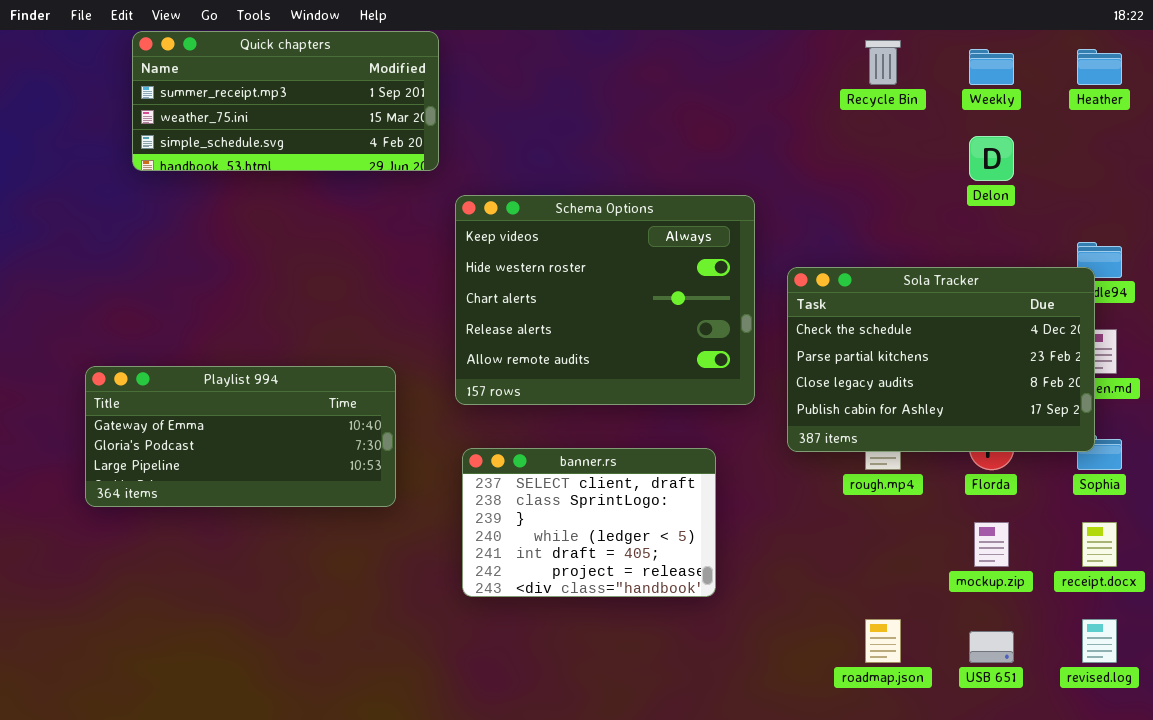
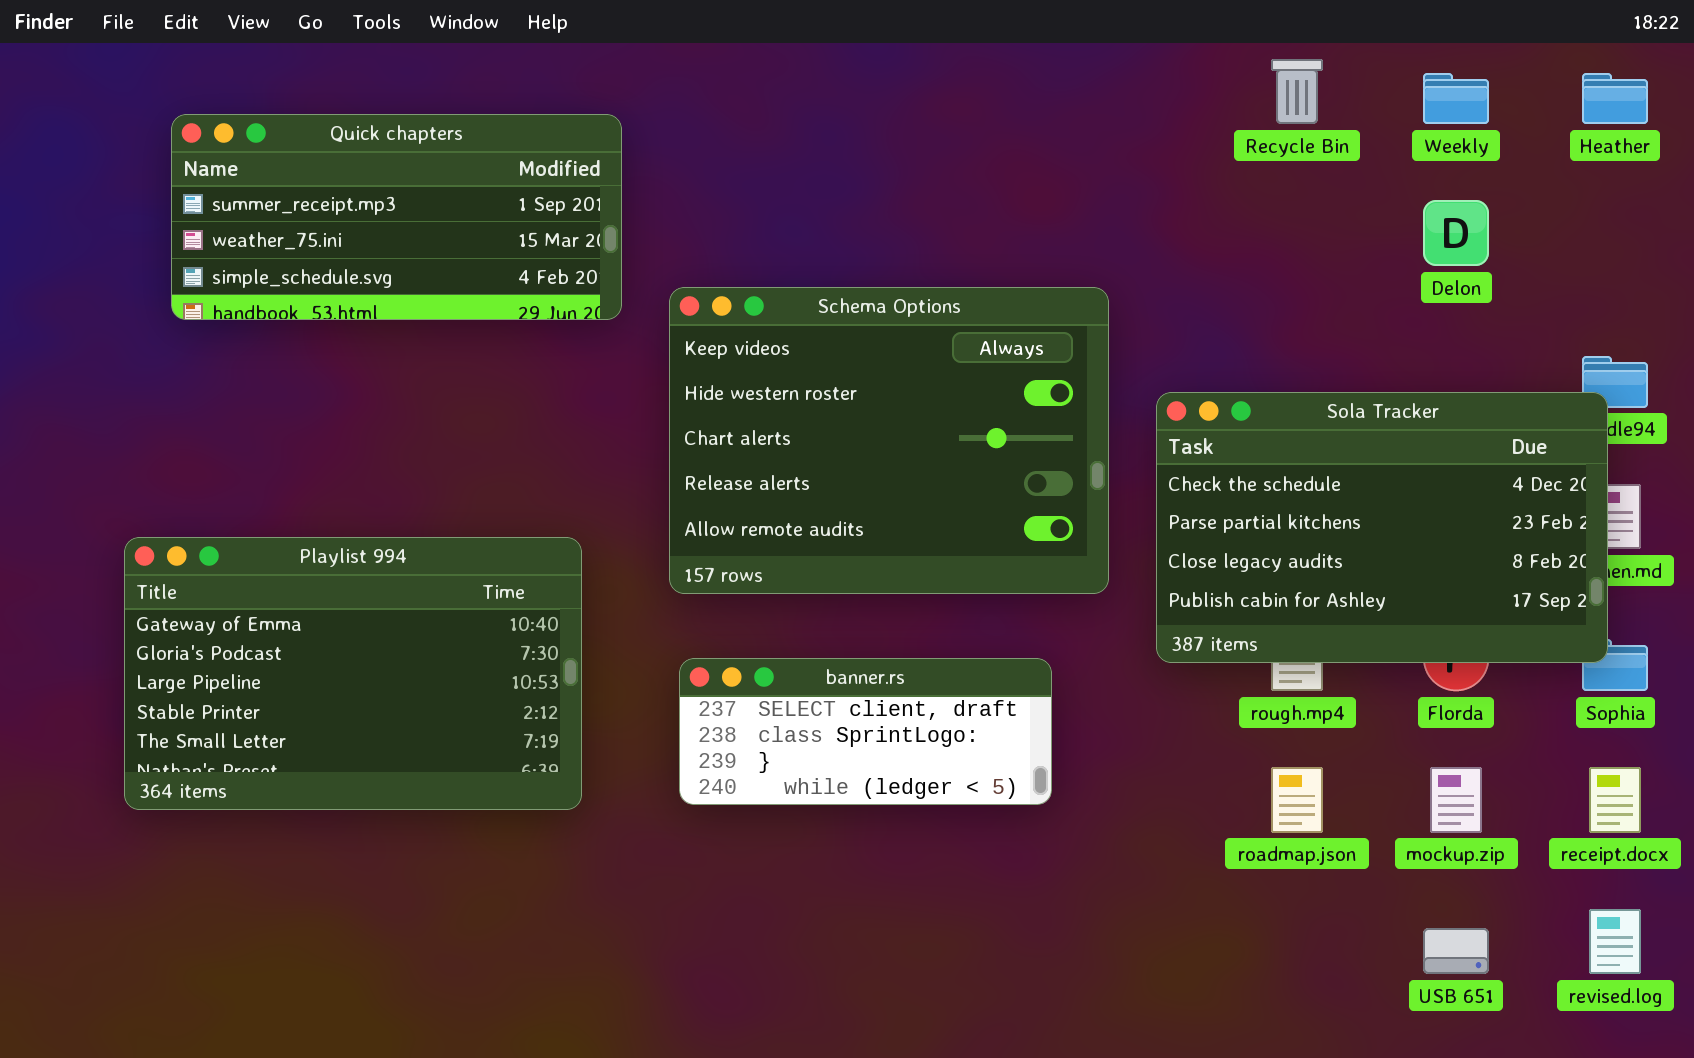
Quick chapters: [132,31,439,171] -> [171,114,622,320], moved
Playlist 994: [85,366,396,507] -> [124,537,582,810], resized
banner.rs: [462,448,716,597] -> [679,658,1052,805], resized
roadmap.json: [865,619,901,663] -> [1271,767,1323,833], moved

